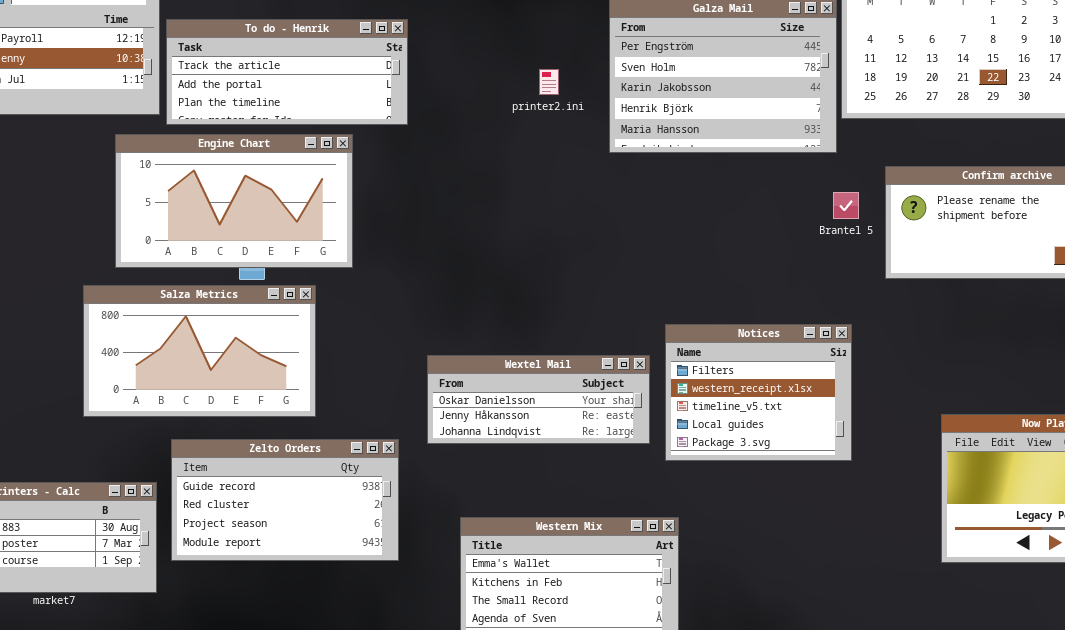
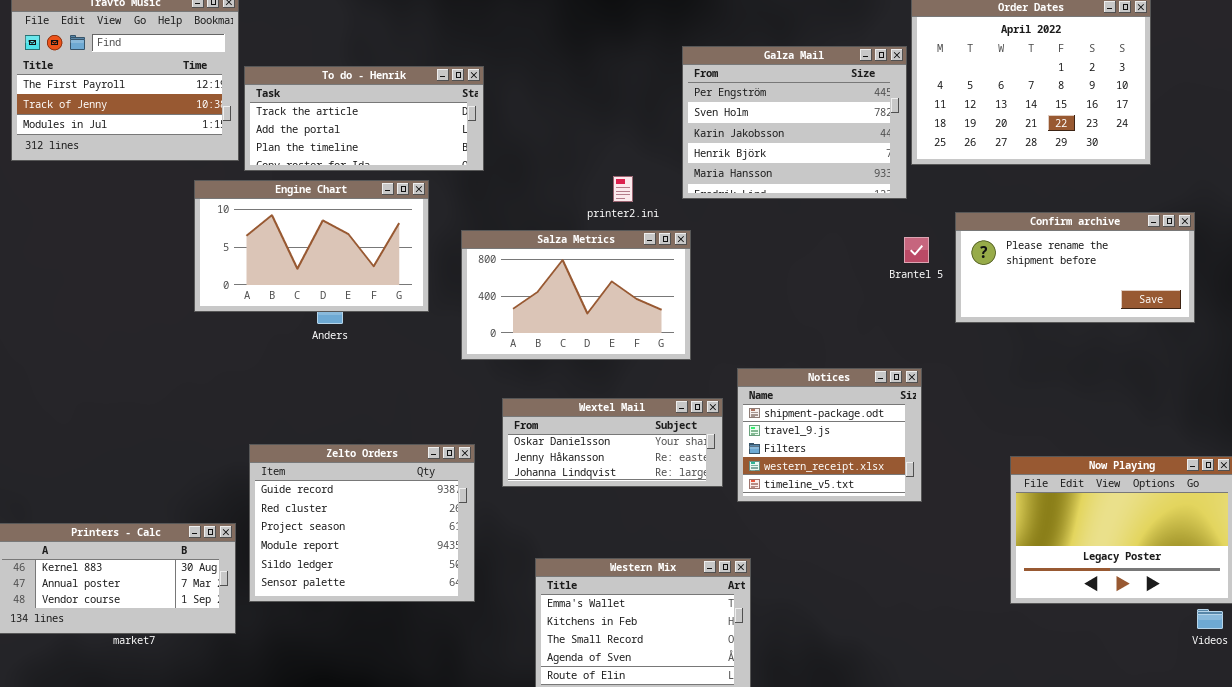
printer2.ini: [539,69,559,95] -> [613,176,633,202], moved
Salza Metrics: [83,285,316,417] -> [461,230,691,360], moved
Notices: [665,324,852,461] -> [737,368,922,502], scrolled up 2 rows
Zelto Orders: [171,439,399,561] -> [249,444,475,602], resized

